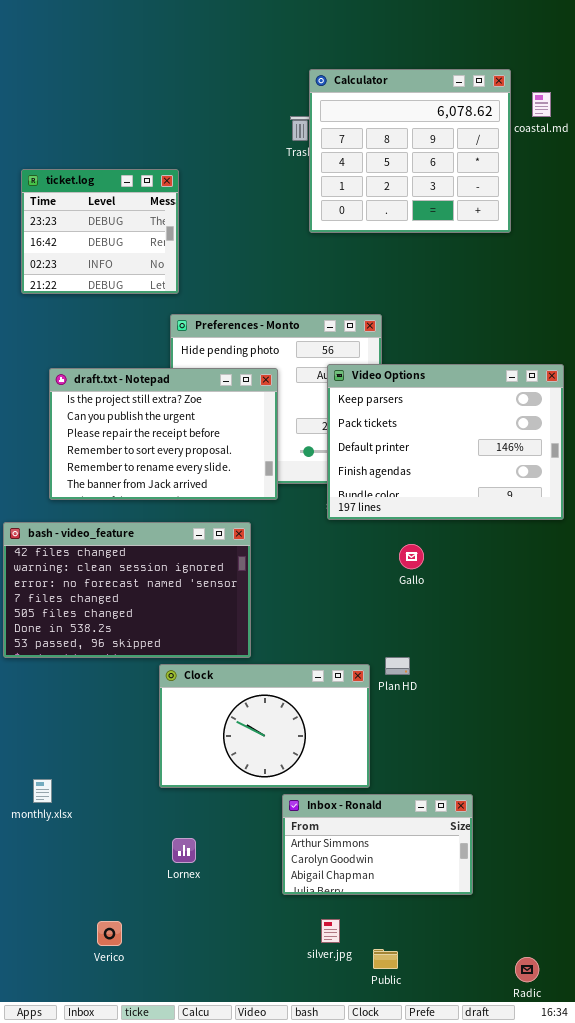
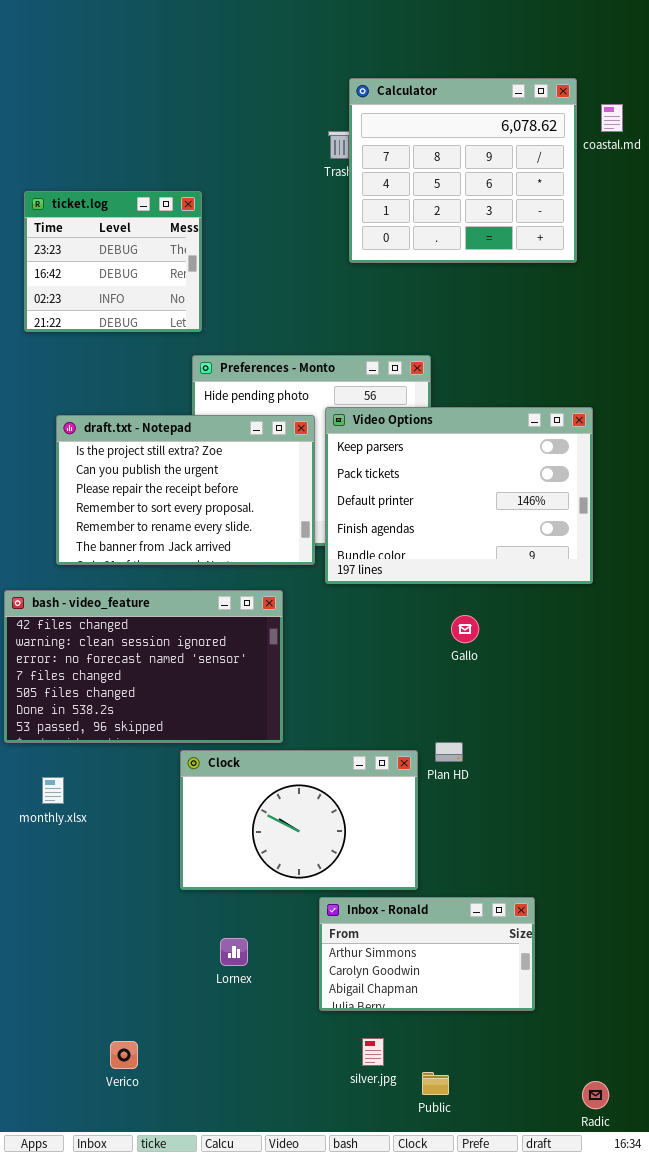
Video Options: [327,364,564,520] -> [325,407,593,584], moved
monthly.xlsx: [33,779,52,803] -> [42,777,64,804], moved
Lornex: [172,838,196,863] -> [220,938,248,966], moved

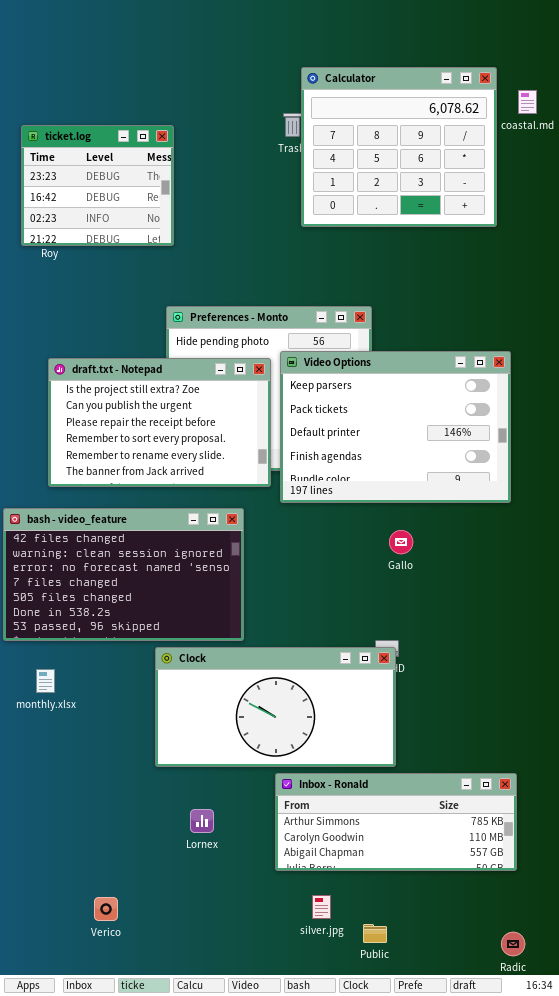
ticket.log: [24,191,202,332] -> [21,125,174,246], moved
Clock: [180,750,418,890] -> [155,647,396,767], resized
Inbox - Ronald: [319,897,535,1011] -> [275,773,517,871], resized

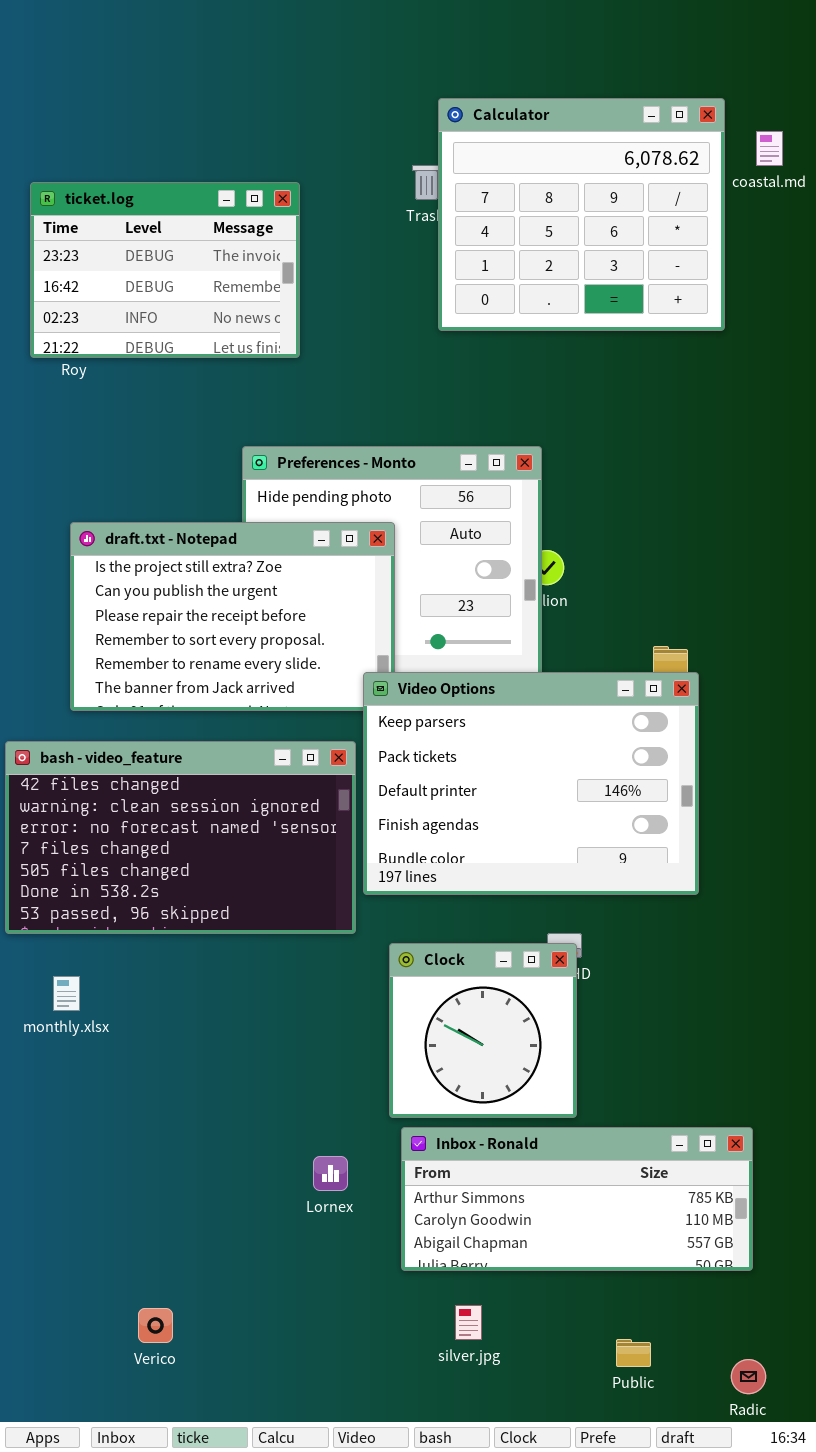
ticket.log: [21,125,174,246] -> [30,182,300,358], resized
Video Options: [280,351,511,503] -> [363,672,699,895], moved
Clock: [155,647,396,767] -> [389,943,577,1118], resized
Lornex: [190,809,214,833] -> [313,1156,348,1191], moved
Public: [363,924,387,943] -> [616,1339,651,1367], moved

